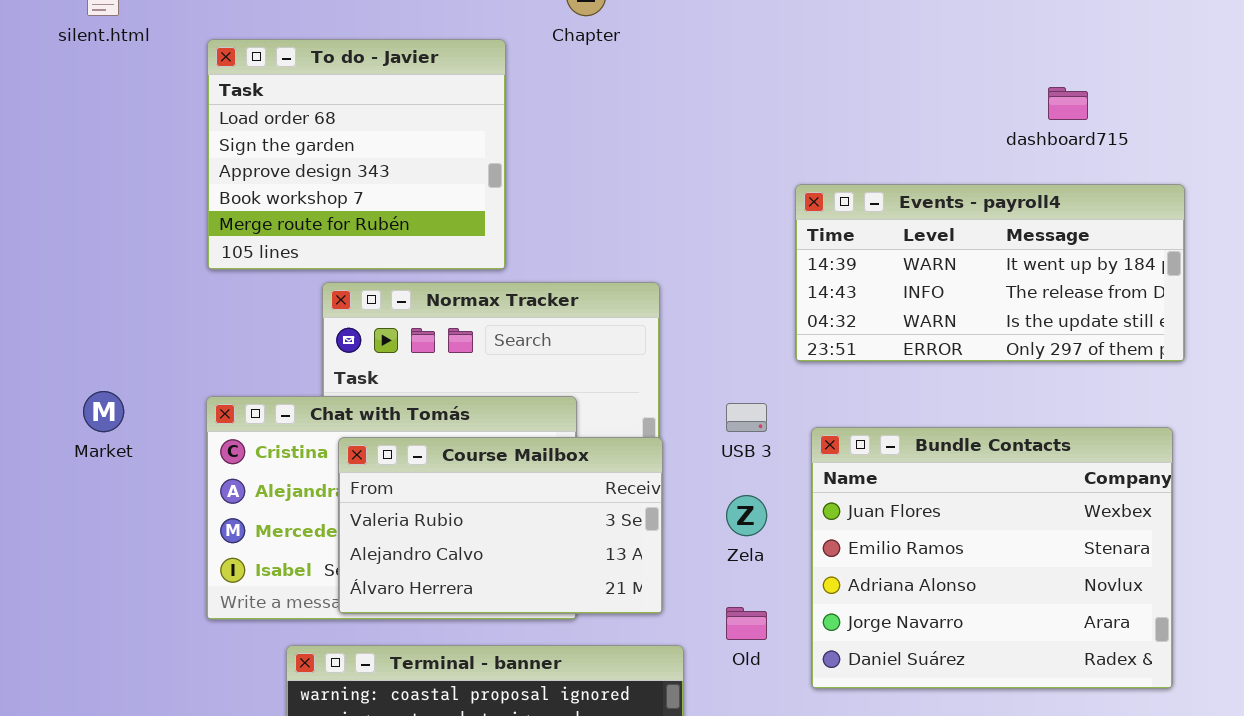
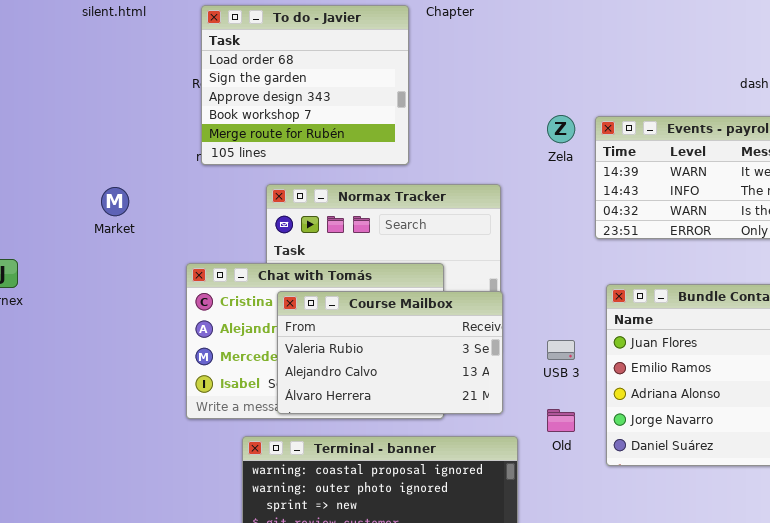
To do - Javier: [207,39,506,270] -> [201,5,409,165], moved
Market: [83,391,124,432] -> [101,187,129,216], moved
USB 3: [726,403,767,432] -> [547,340,575,360], moved
Zela: [726,495,767,536] -> [547,115,575,143], moved

